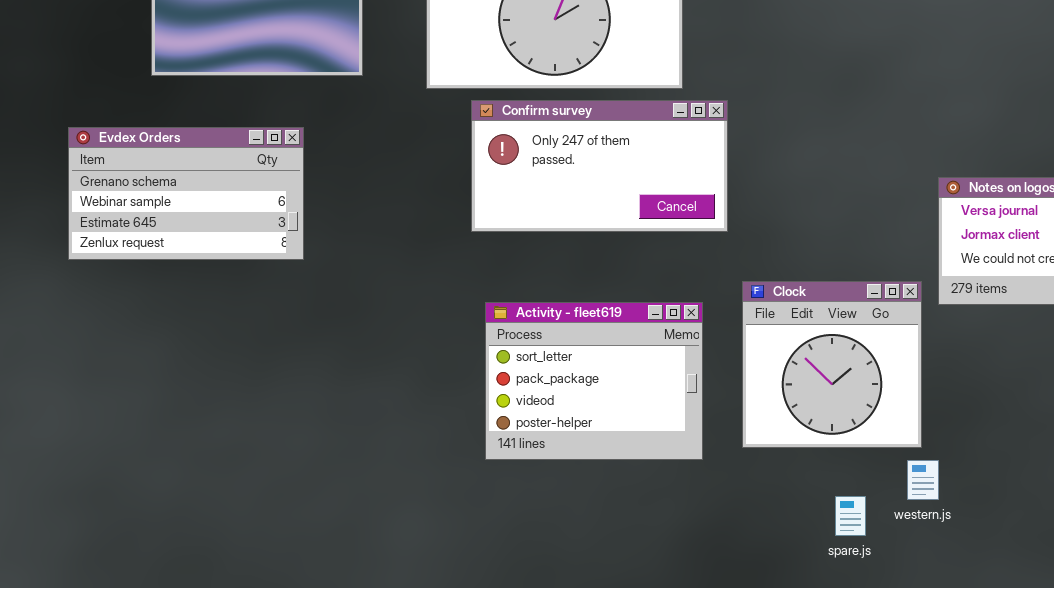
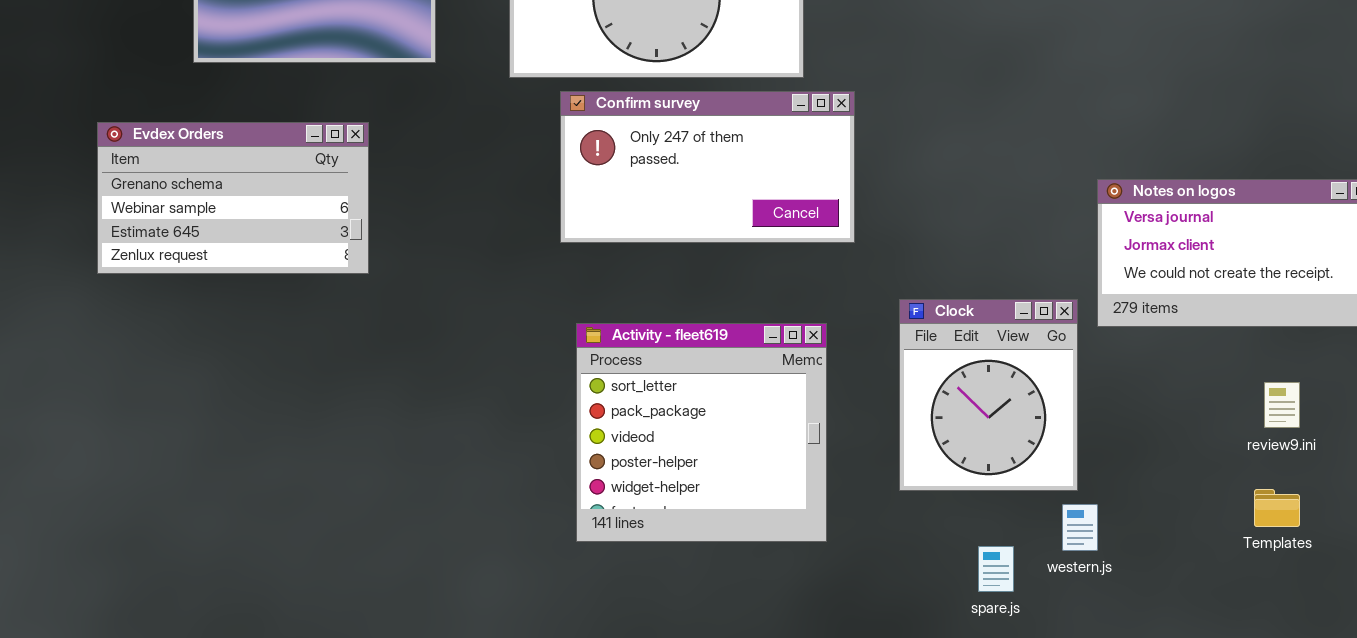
Clock: [742,281,922,448] -> [899,299,1078,491], resized
Activity - fleet619: [485,302,703,460] -> [576,323,827,542], resized

